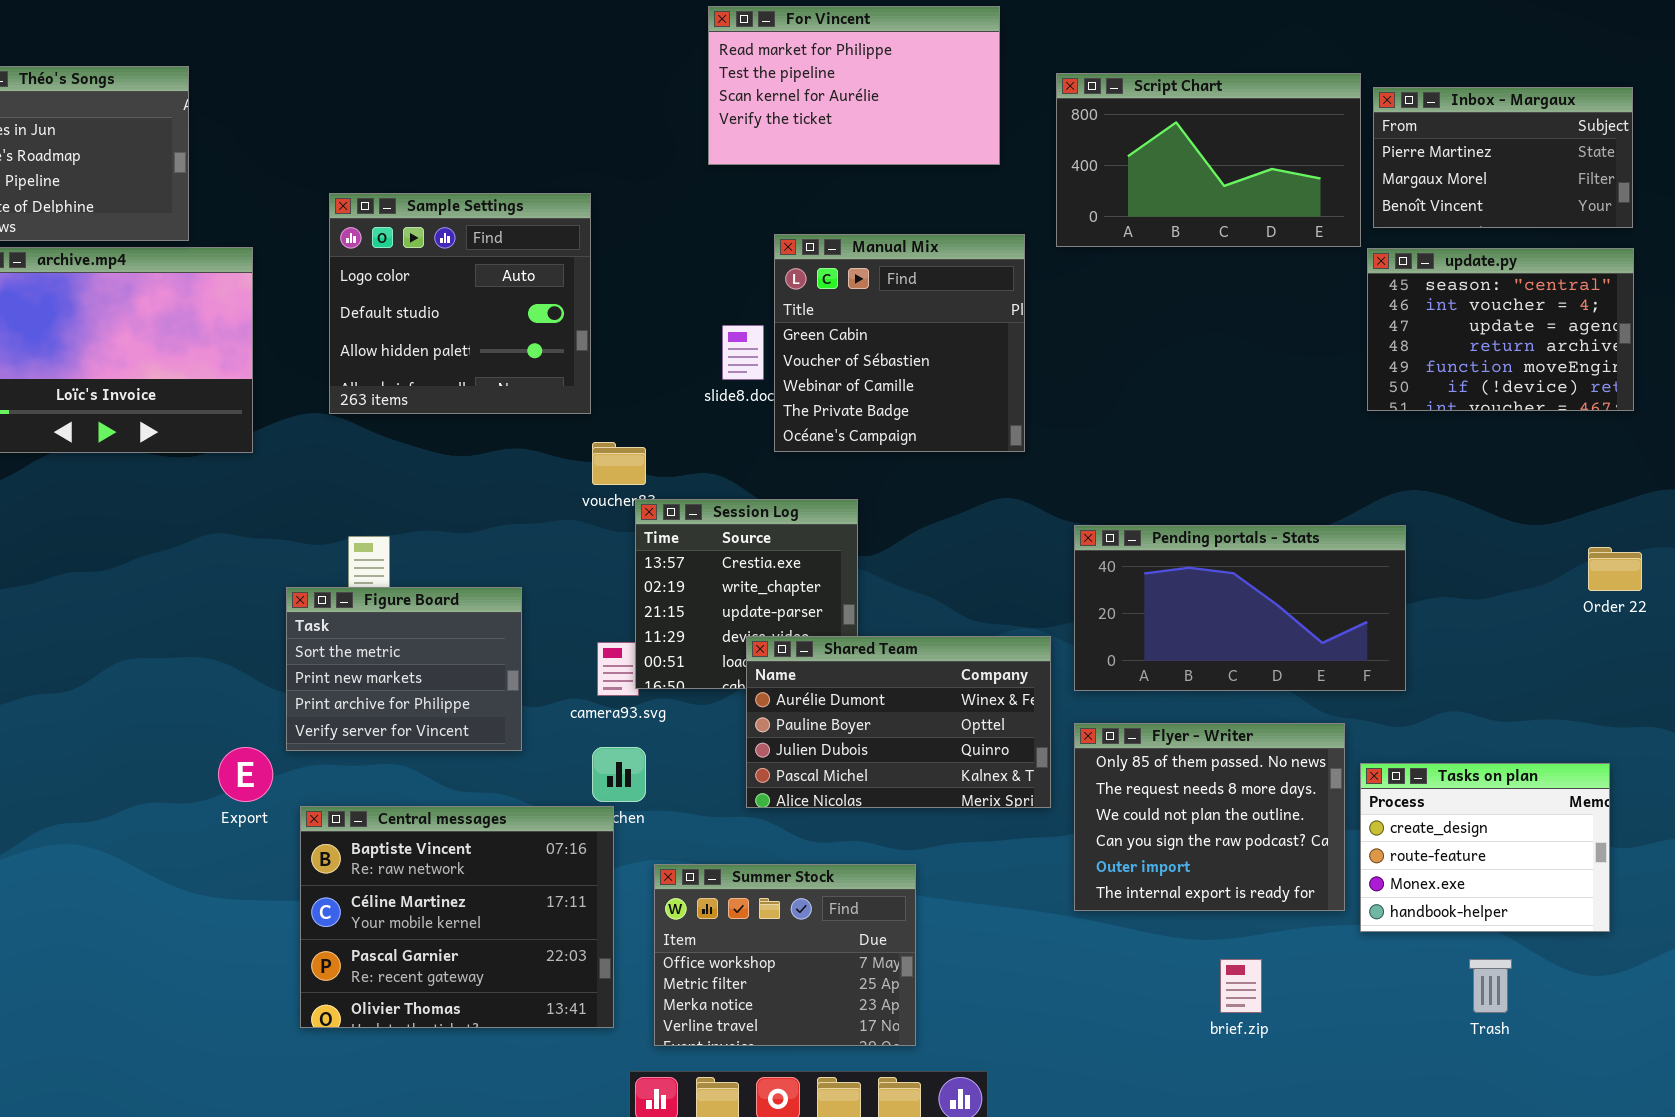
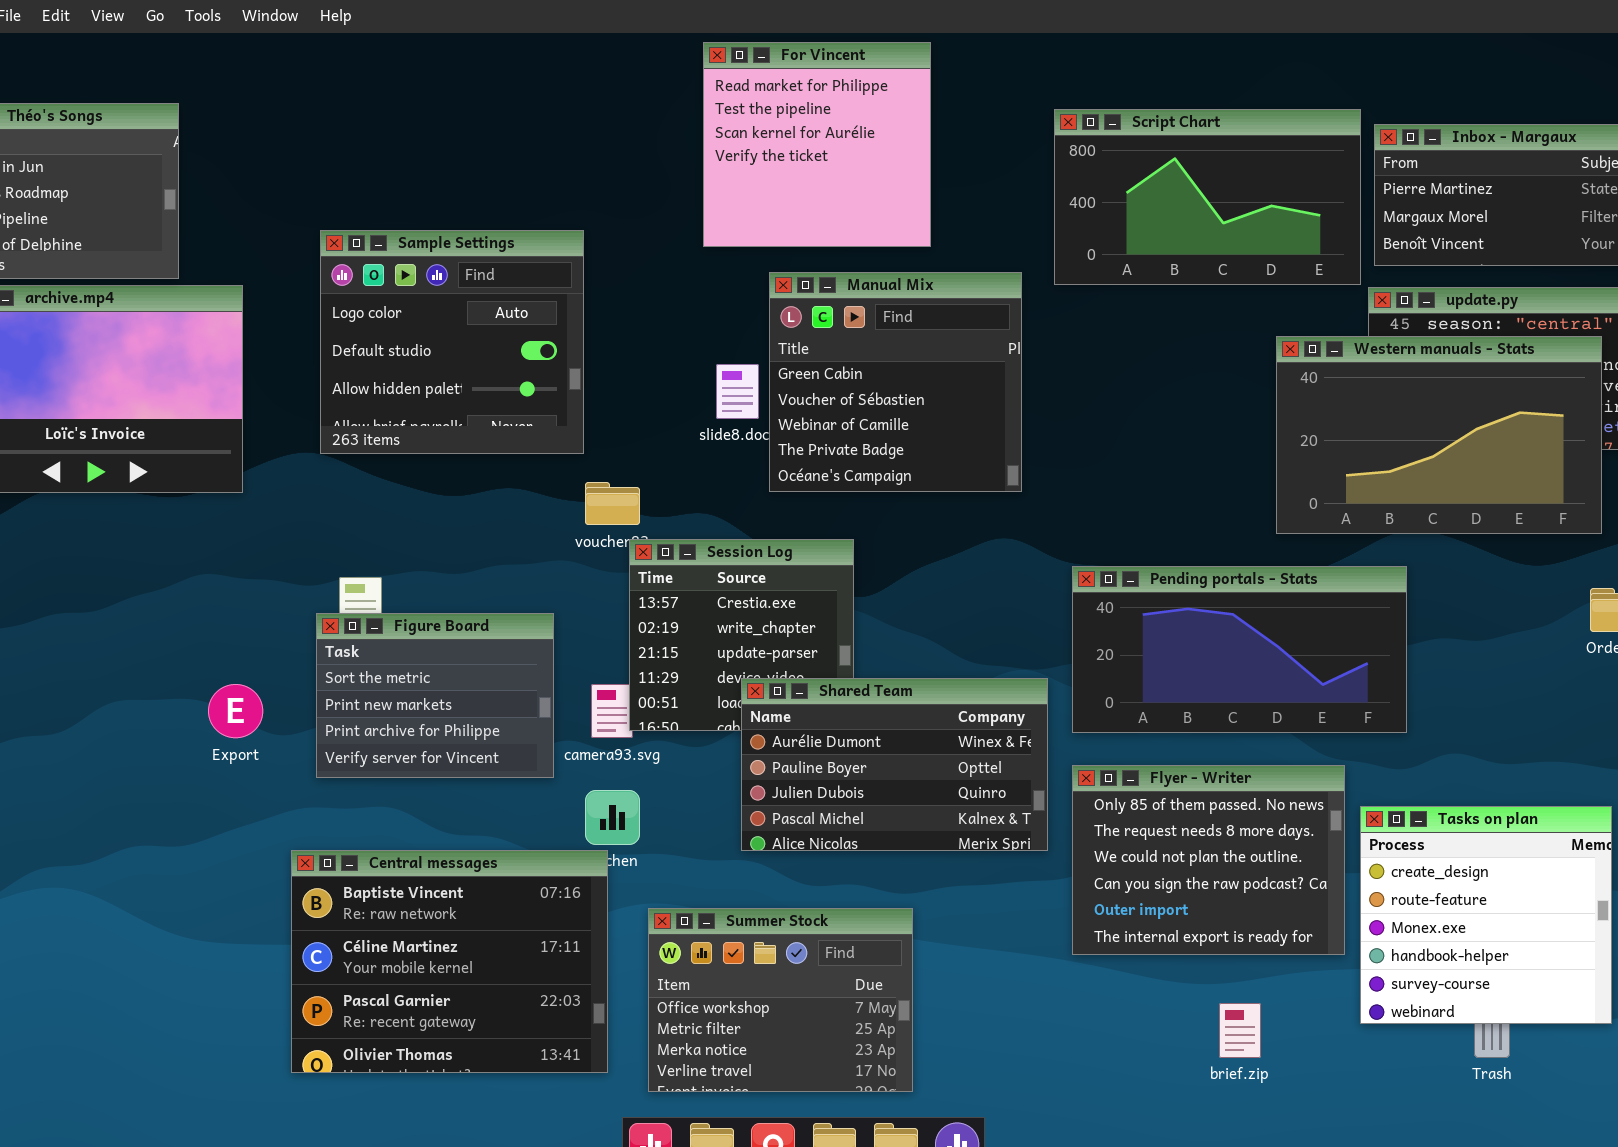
For Vincent: [708,6,1000,165] -> [703,42,931,247], resized
Western manuals - Stats: none -> [1276,336,1602,534], opened
Figure Board: [286,587,522,751] -> [316,613,554,778], moved
Export: [218,747,273,802] -> [208,684,263,738], moved
Tasks on plan: [1360,763,1610,932] -> [1360,806,1612,1024], resized

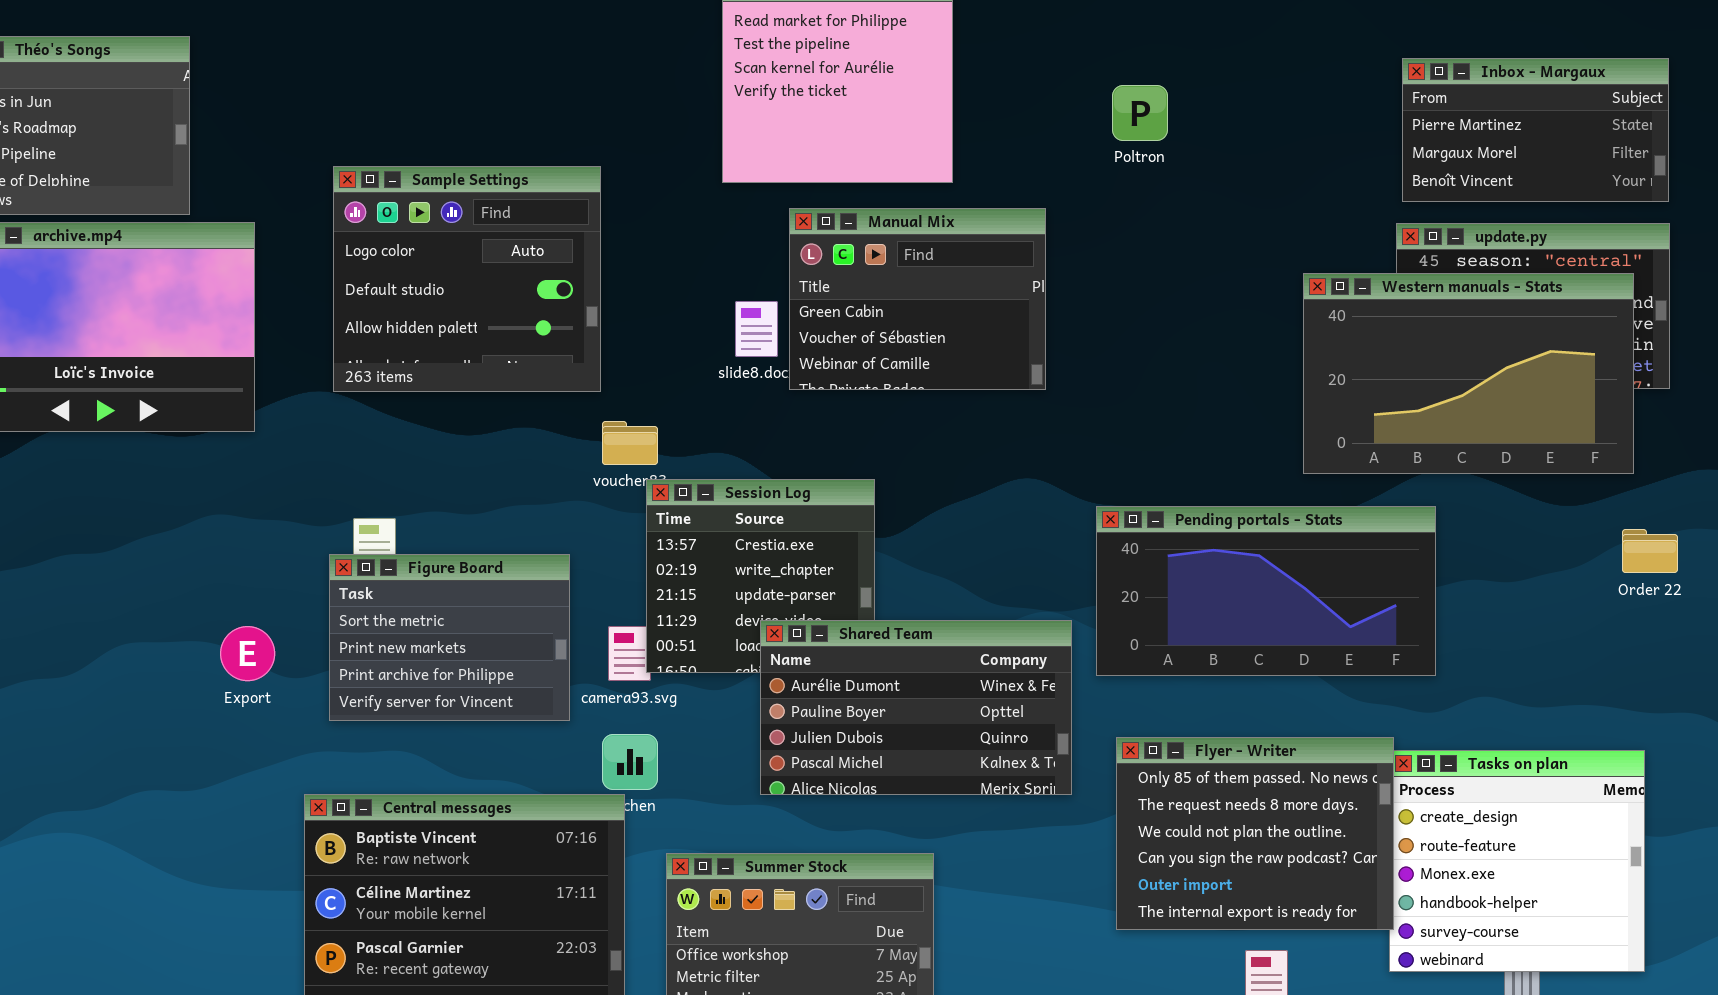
Script Chart: [1054,109,1361,285] -> none, closed
Manual Mix: [769,272,1022,492] -> [789,208,1046,390], resized
Flyer - Writer: [1072,765,1345,955] -> [1116,737,1394,930], moved

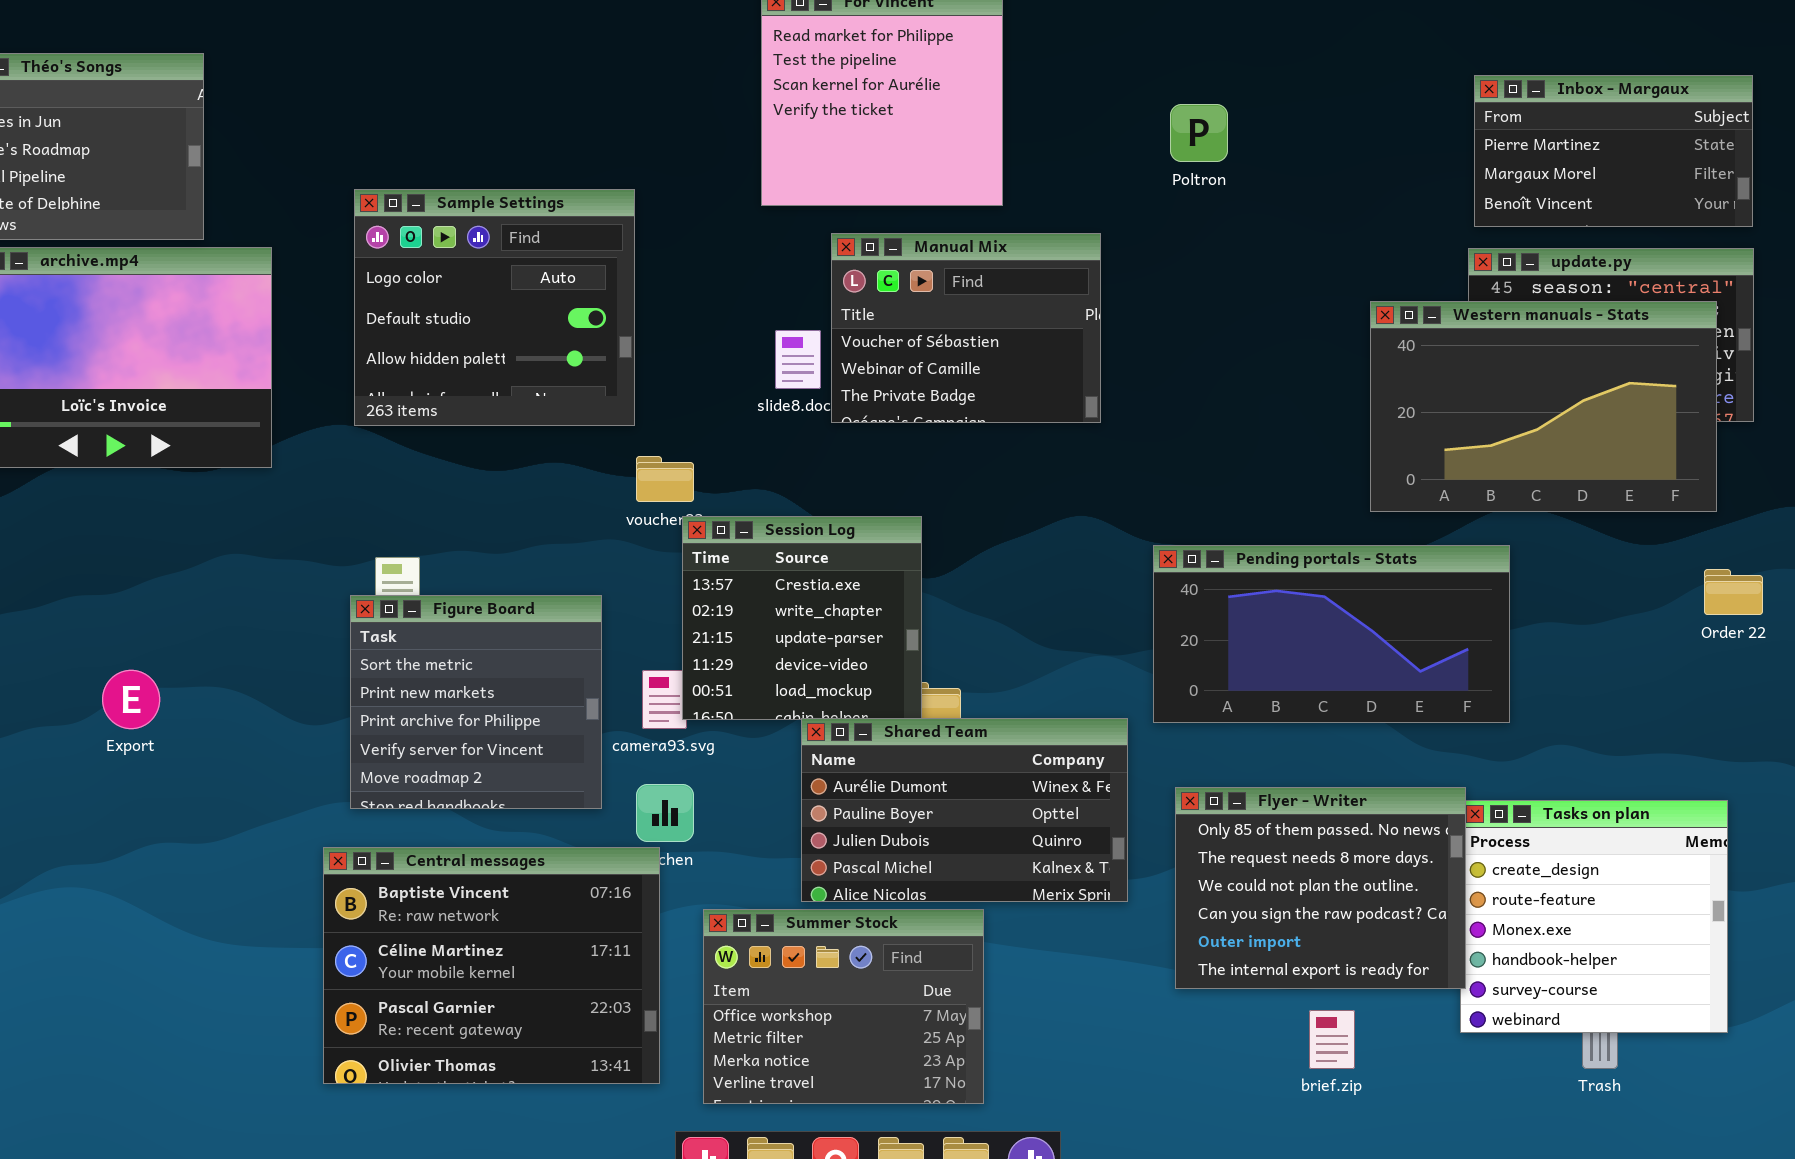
Manual Mix: [789,208,1046,390] -> [831,233,1101,423], scrolled down 1 row
Figure Board: [329,554,570,721] -> [350,595,602,809], resized
Shared Team: [760,620,1072,795] -> [801,718,1128,902], moved
Export: [220,626,275,681] -> [102,670,160,729], moved

